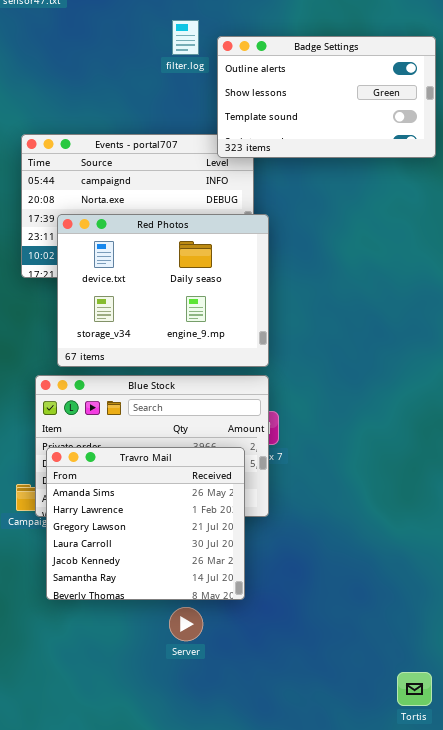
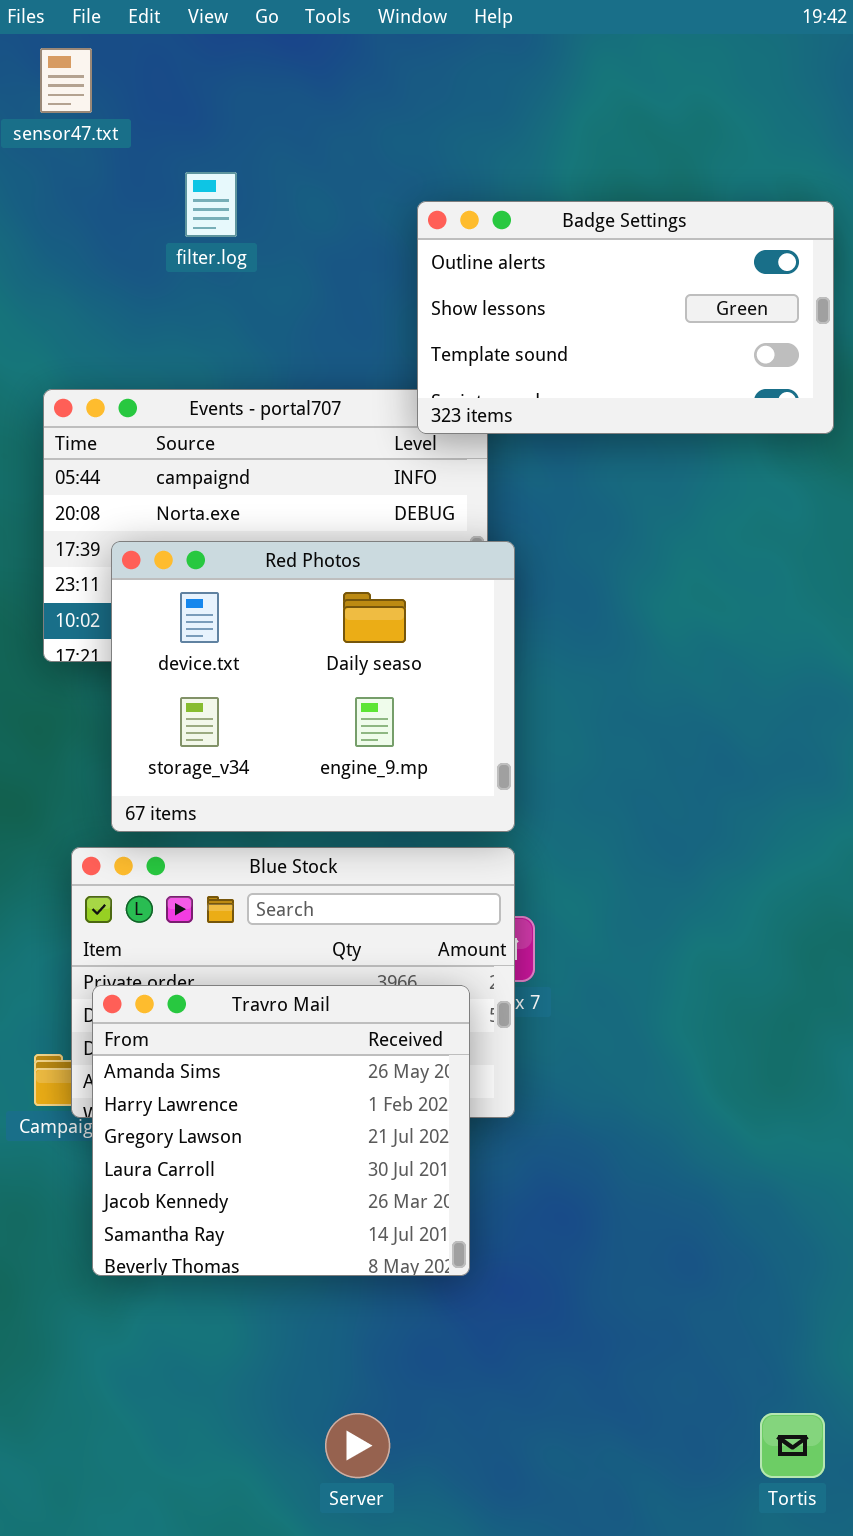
filter.log: [172,20,199,55] -> [185,172,237,237], moved
Server: [169,607,203,641] -> [325,1413,390,1478], moved

